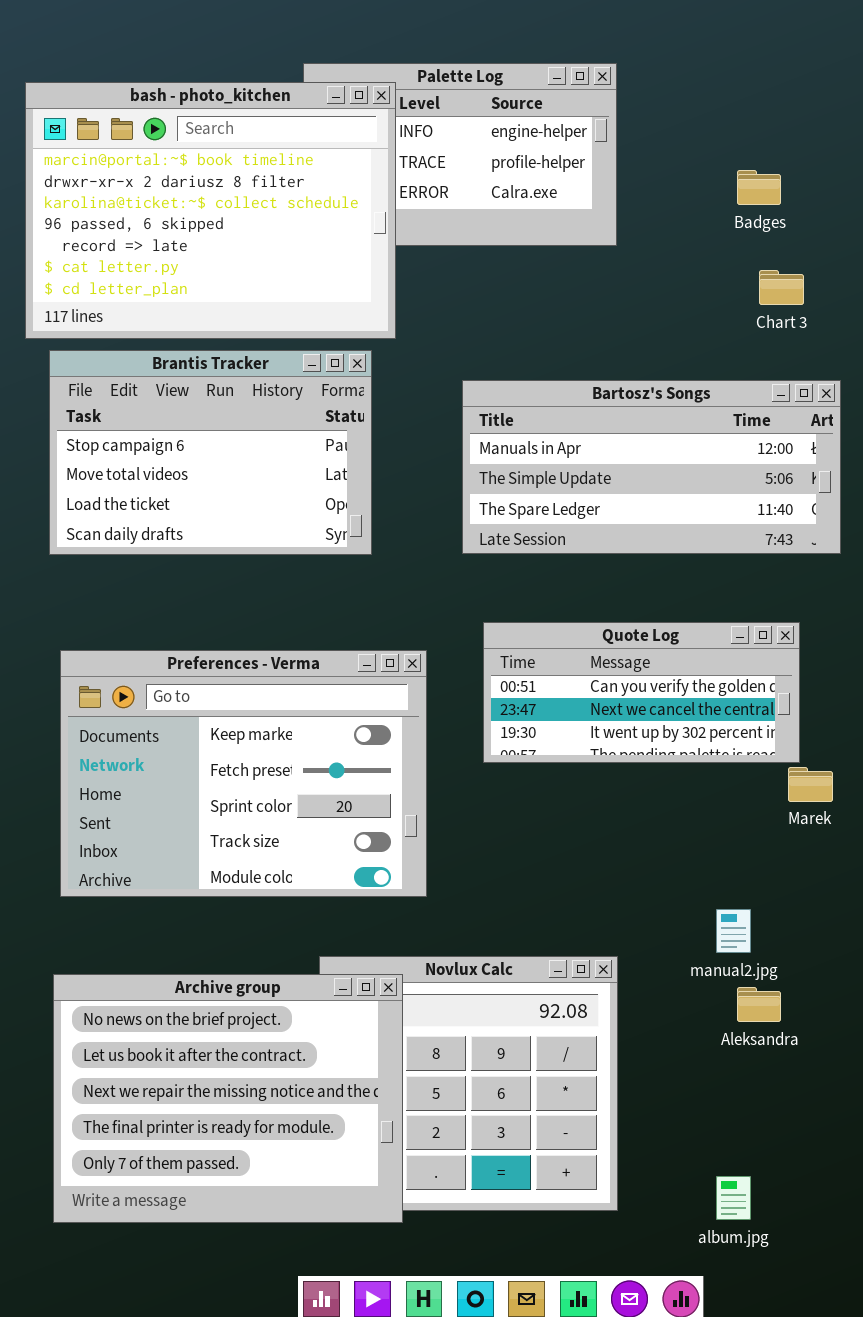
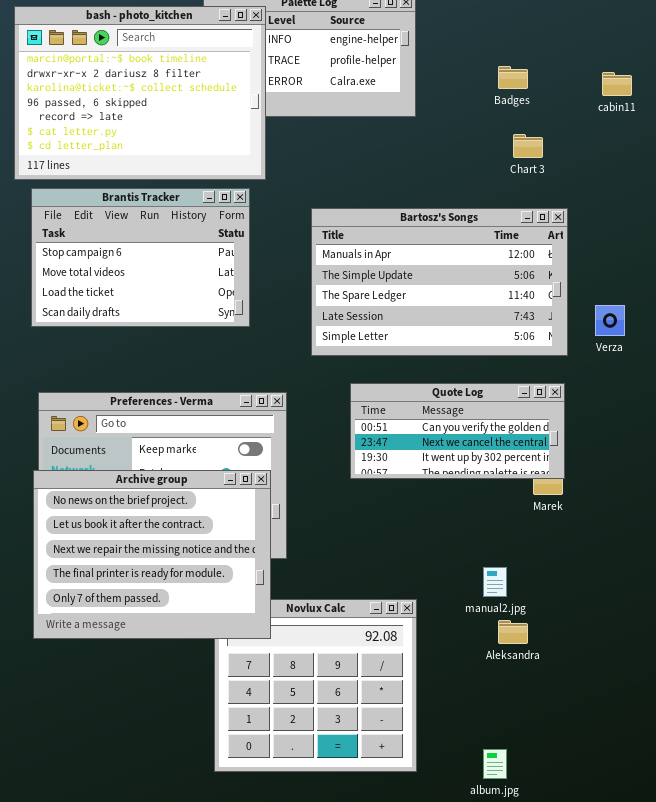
Bartosz's Songs: [462,380,841,554] -> [311,208,568,356], resized
Quote Log: [483,622,800,763] -> [350,383,565,479], moved
Archive group: [53,974,403,1223] -> [33,470,271,639], moved

